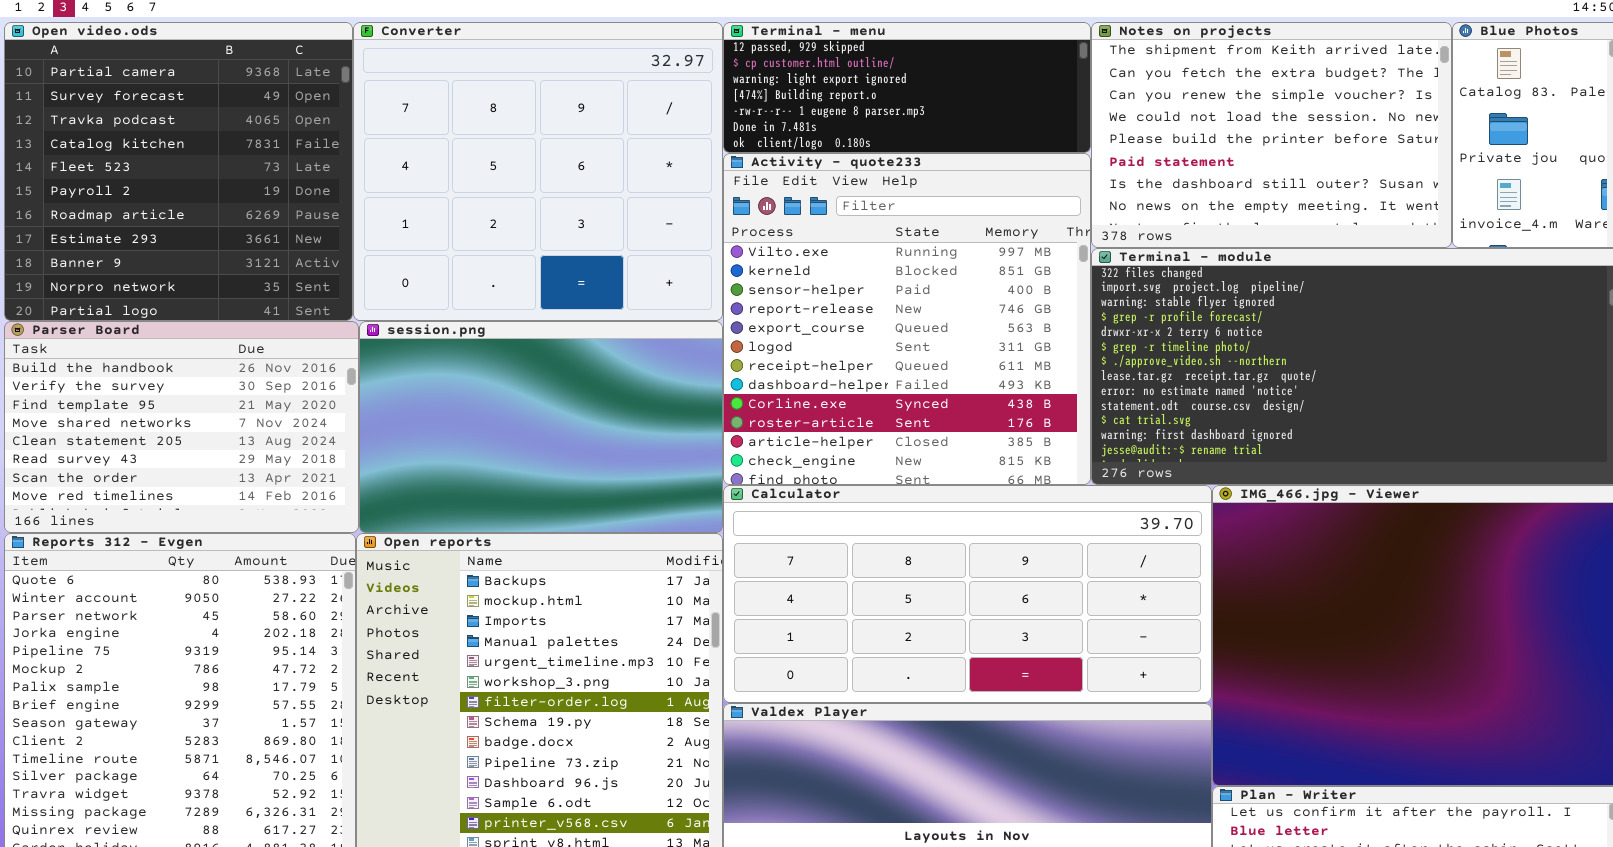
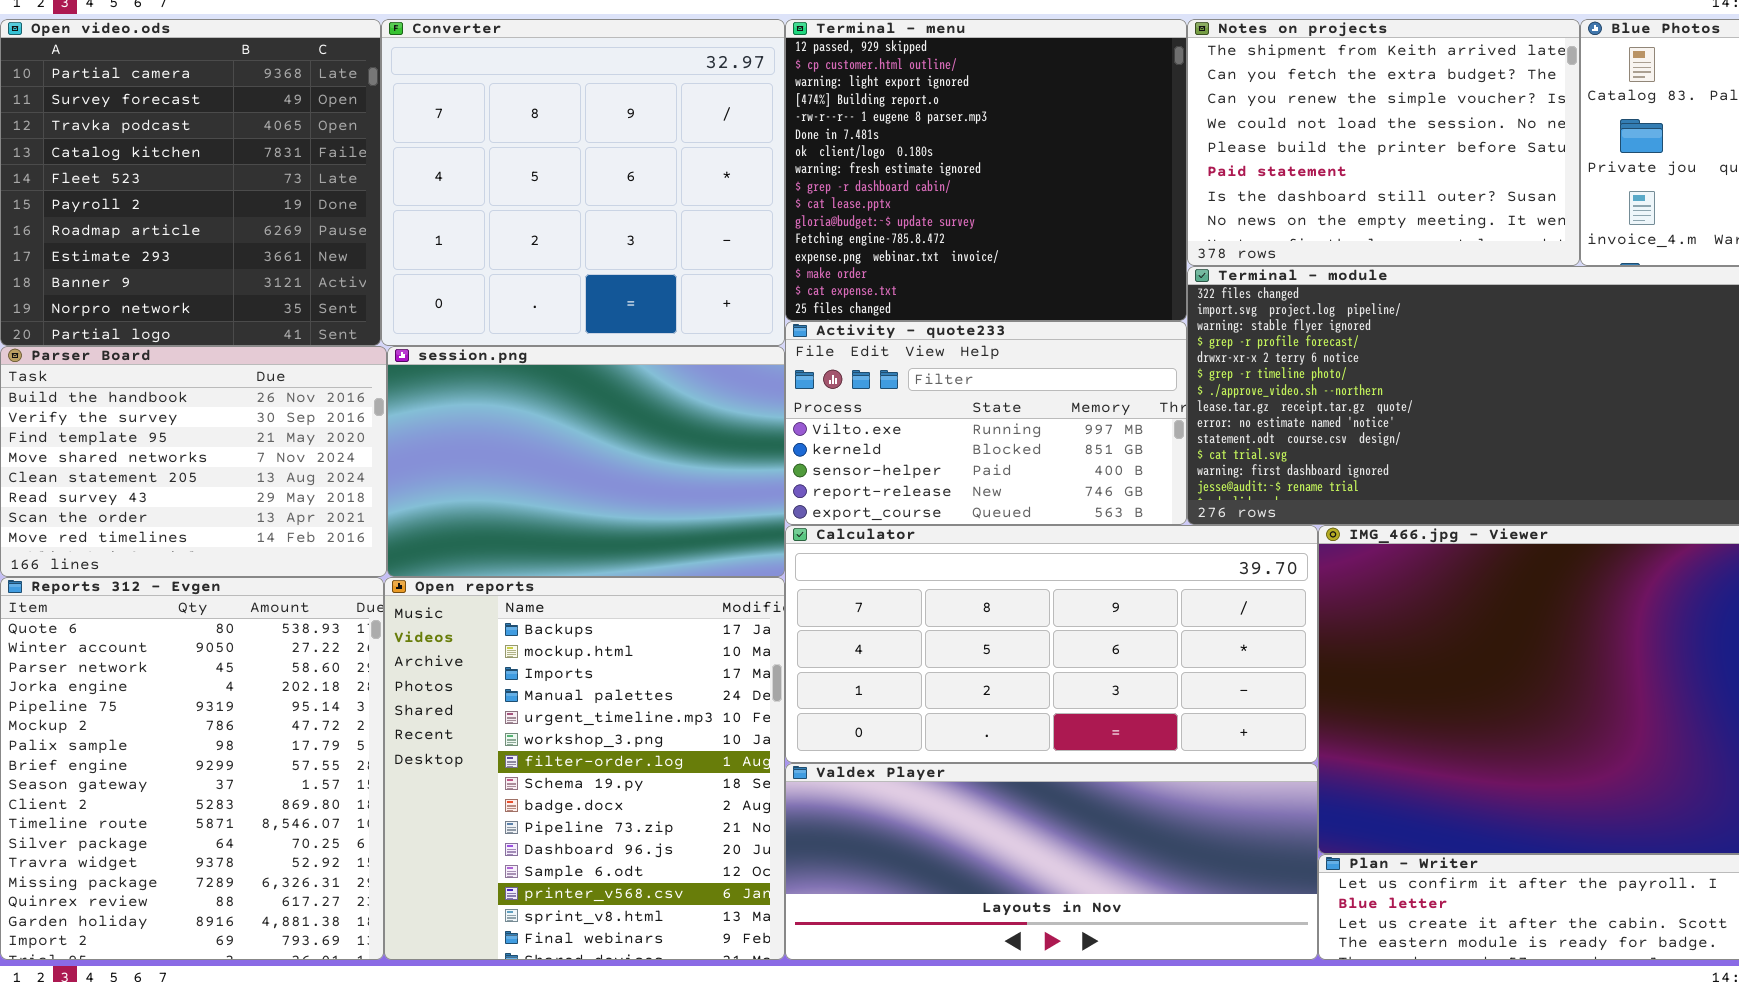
Terminal - menu: [723,22,1091,153] -> [785,19,1187,321], resized
Activity - quote233: [723,153,1091,485] -> [785,321,1187,525], resized

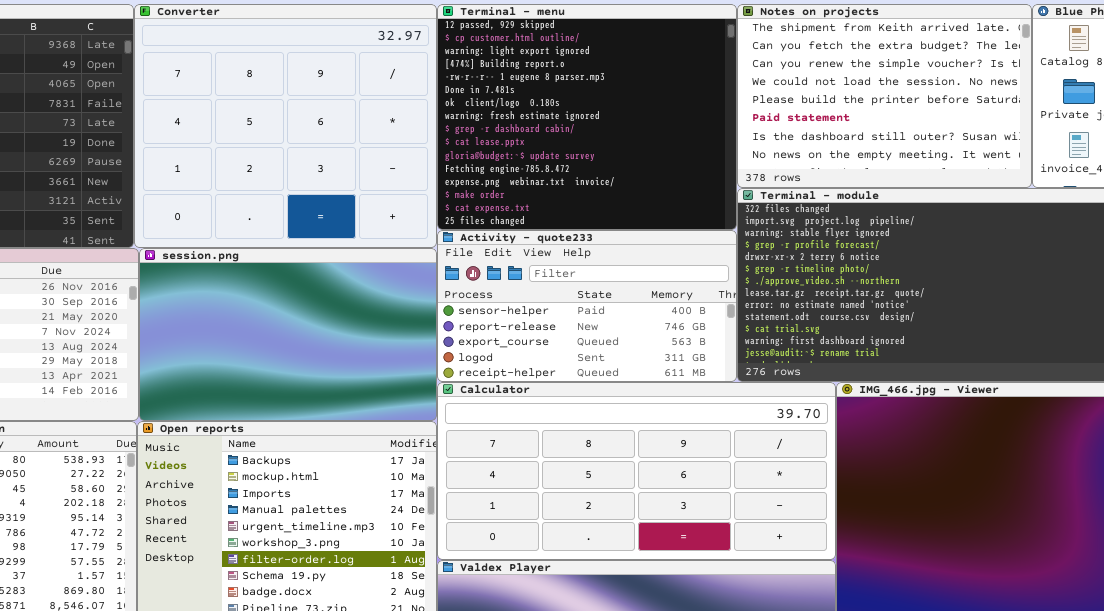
Activity - quote233: [785,321,1187,525] -> [437,230,737,382], scrolled down 2 rows

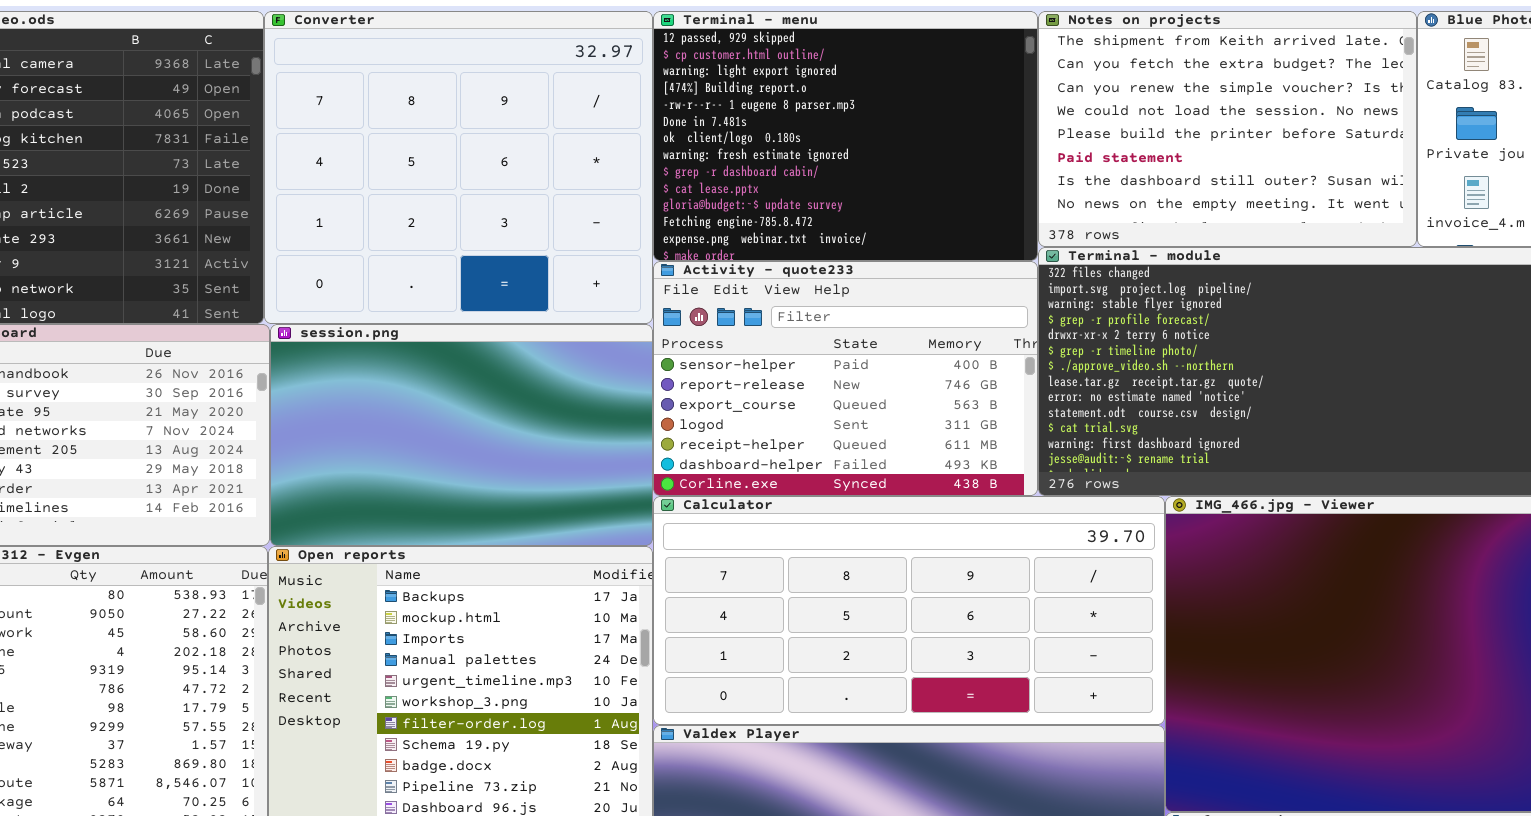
Terminal - menu: [437,4,737,230] -> [653,11,1038,261], resized
Activity - quote233: [437,230,737,382] -> [653,261,1038,496], resized

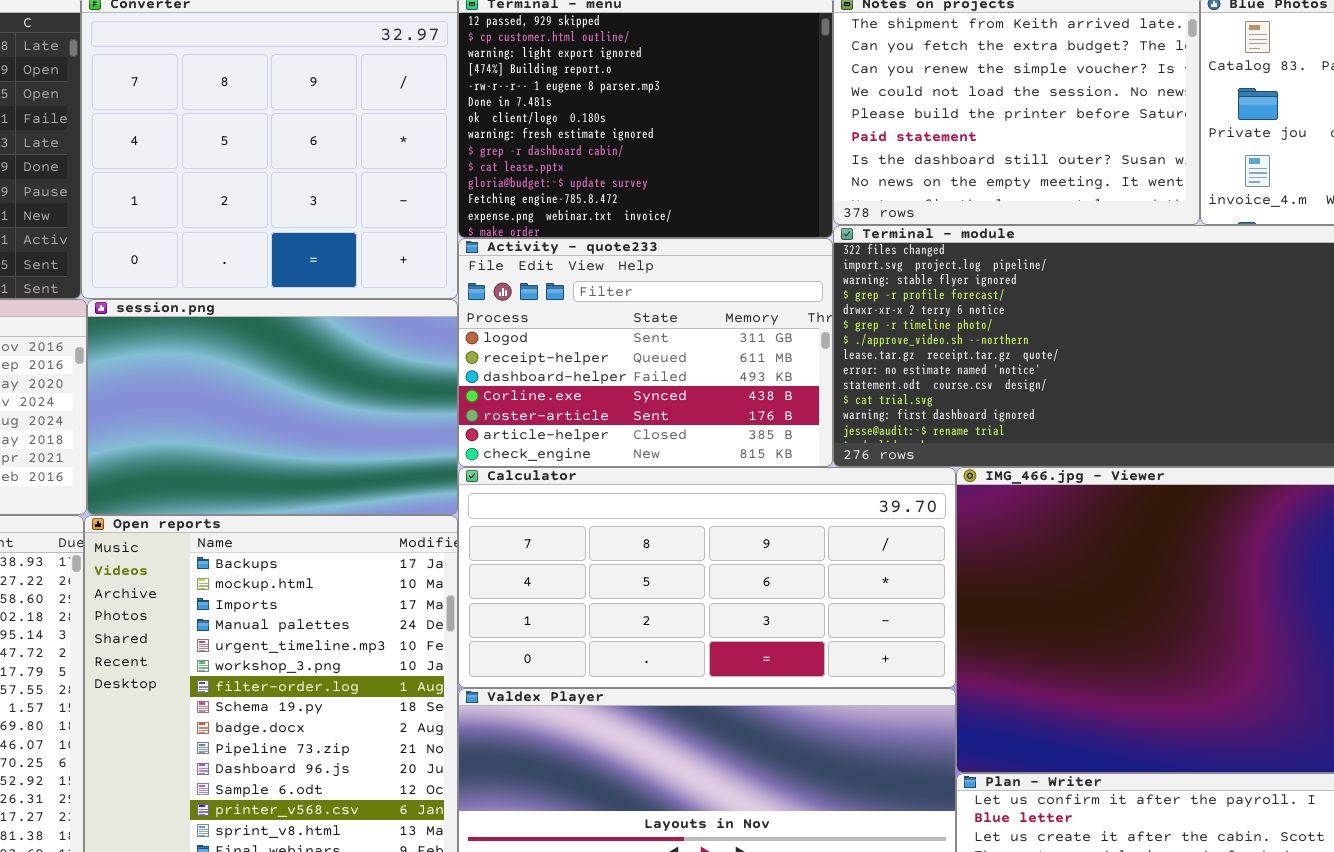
Activity - quote233: [653,261,1038,496] -> [458,238,833,467], scrolled down 3 rows

